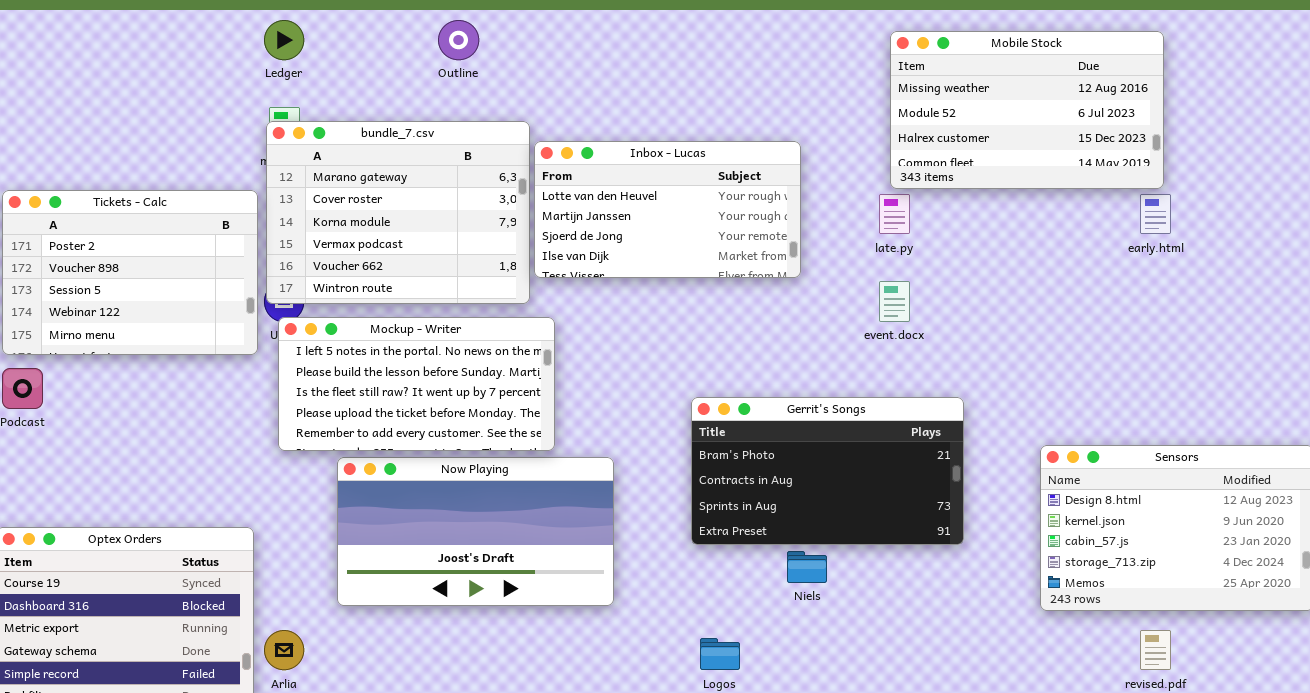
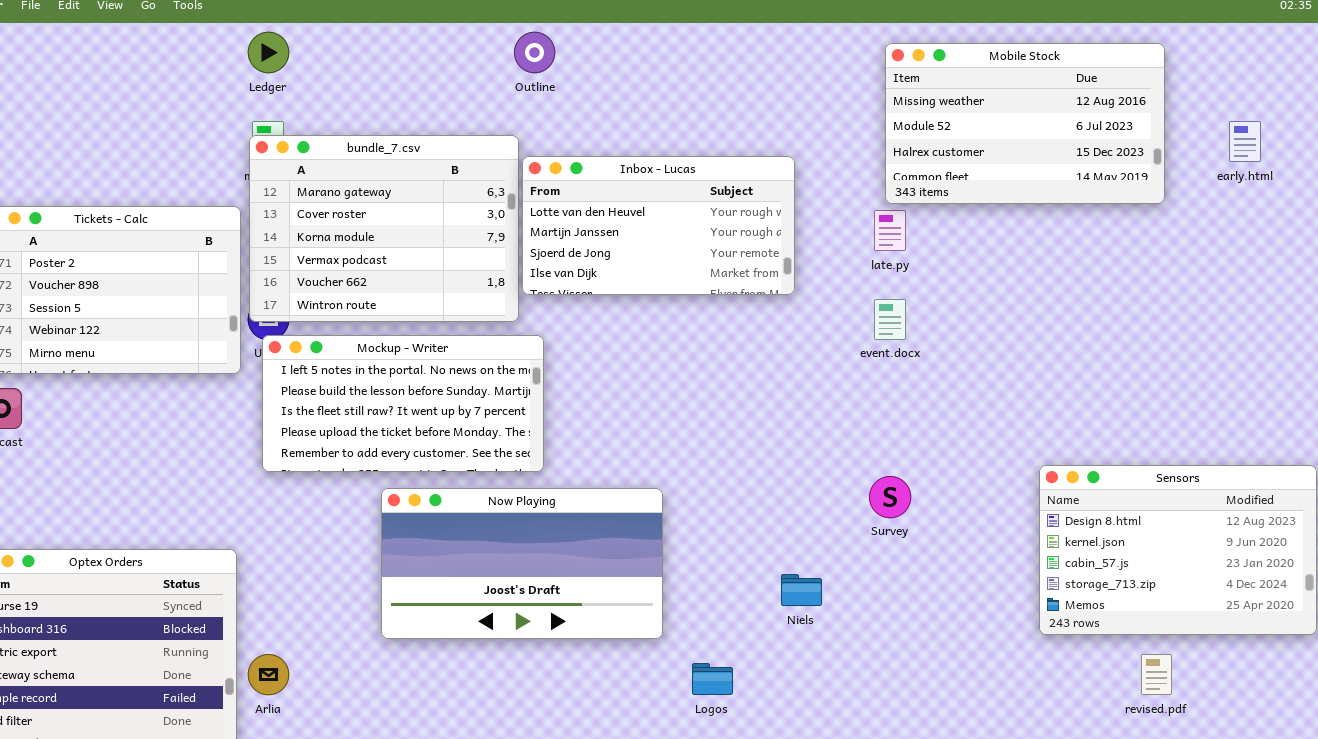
Outline: [438,20,479,60] -> [514,32,555,73], moved
early.html: [1140,194,1171,234] -> [1229,121,1261,162], moved
Gerrit's Songs: [691,397,964,545] -> none, closed
Now Playing: [337,457,614,606] -> [381,488,663,639], moved

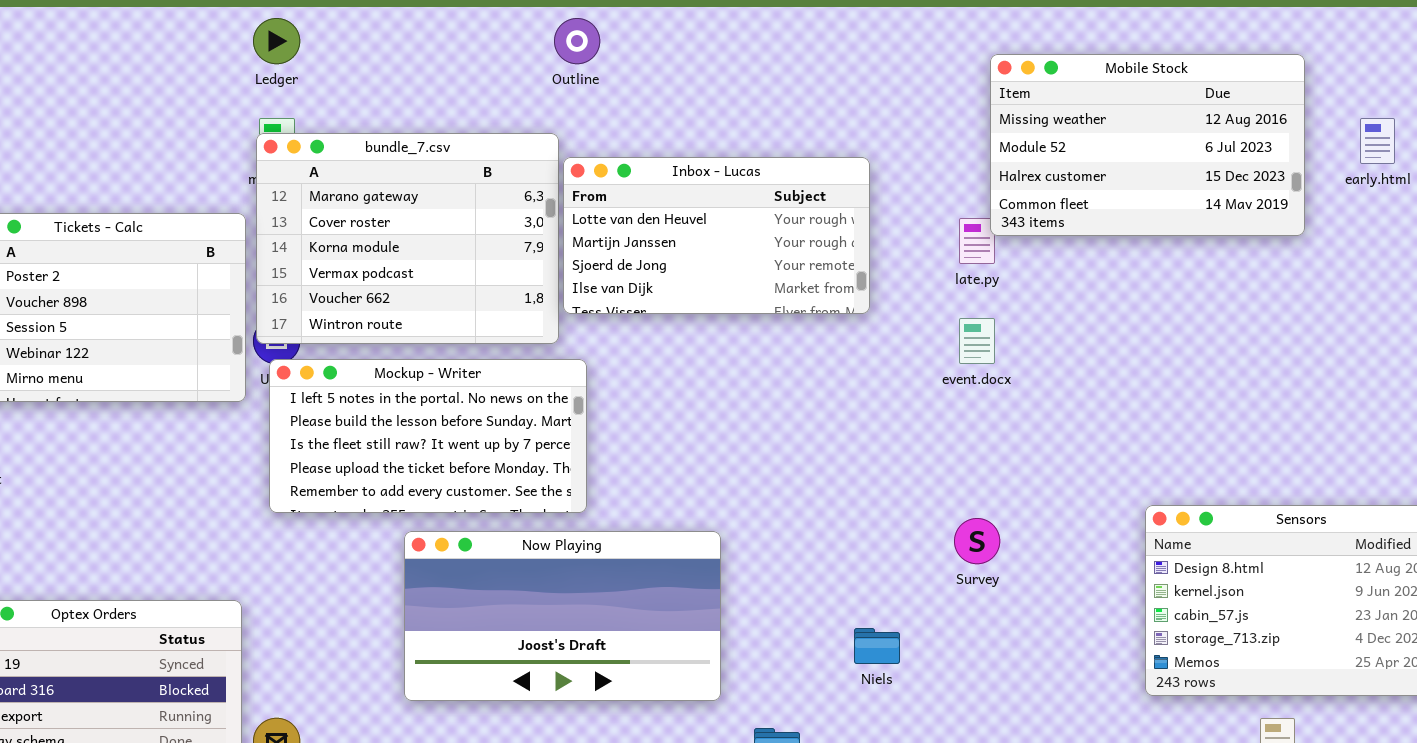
Mobile Stock: [885,43,1165,204] -> [990,54,1305,236], moved

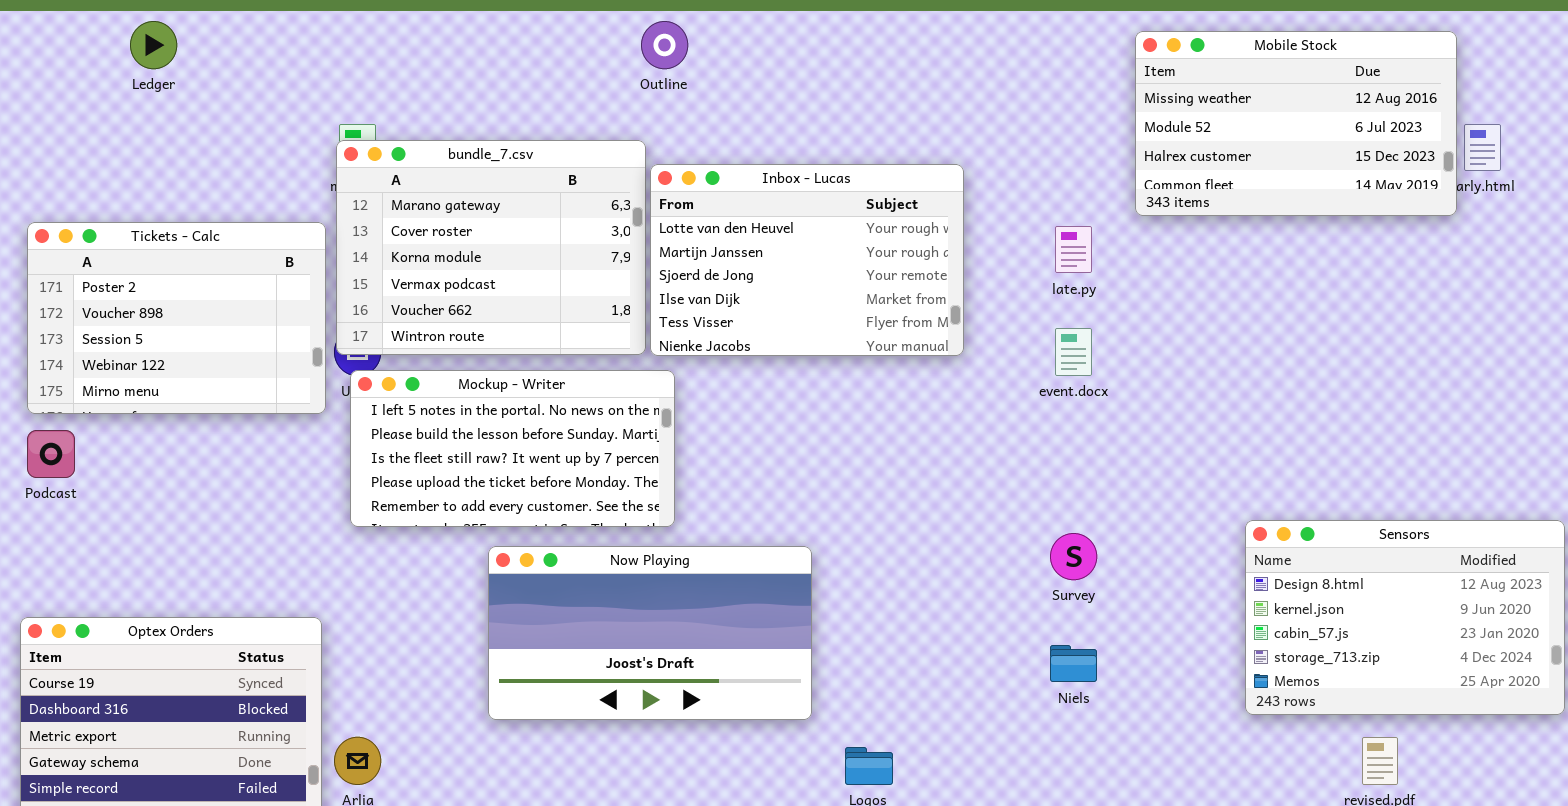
Ledger: [253,18,300,64] -> [130,21,177,69], moved
Mobile Stock: [990,54,1305,236] -> [1135,31,1457,216], moved
Inbox - Lucas: [563,157,870,314] -> [650,164,964,356], resized
Niels: [854,628,900,664] -> [1050,645,1097,682], moved

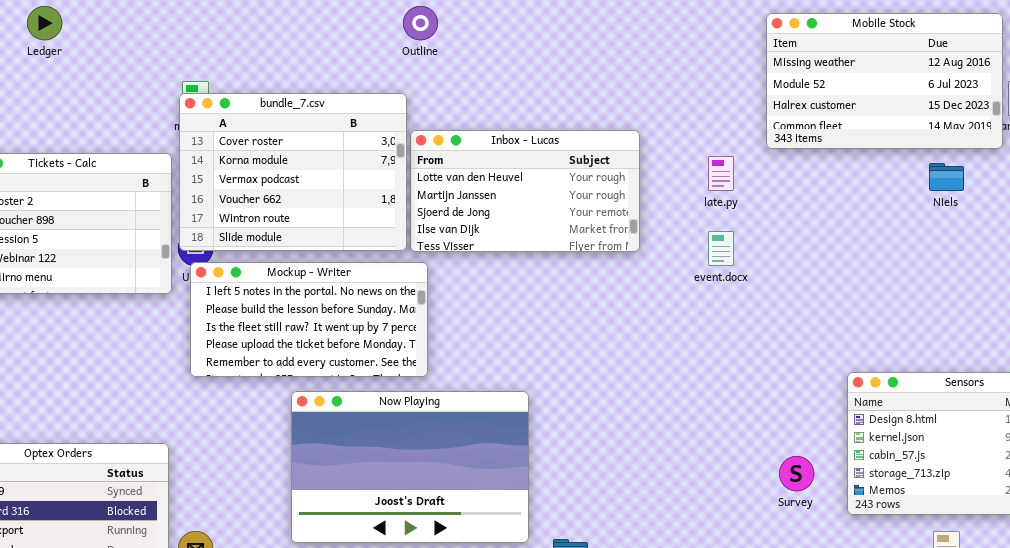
bundle_7.csv: [336,140,646,355] -> [179,93,407,251], scrolled down 1 row
Inbox - Lucas: [650,164,964,356] -> [410,130,640,252], resized
Survey: [1050,533,1097,580] -> [779,456,814,491], moved
Now Playing: [488,546,812,720] -> [291,391,529,543], resized
Niels: [1050,645,1097,682] -> [929,163,964,191], moved

